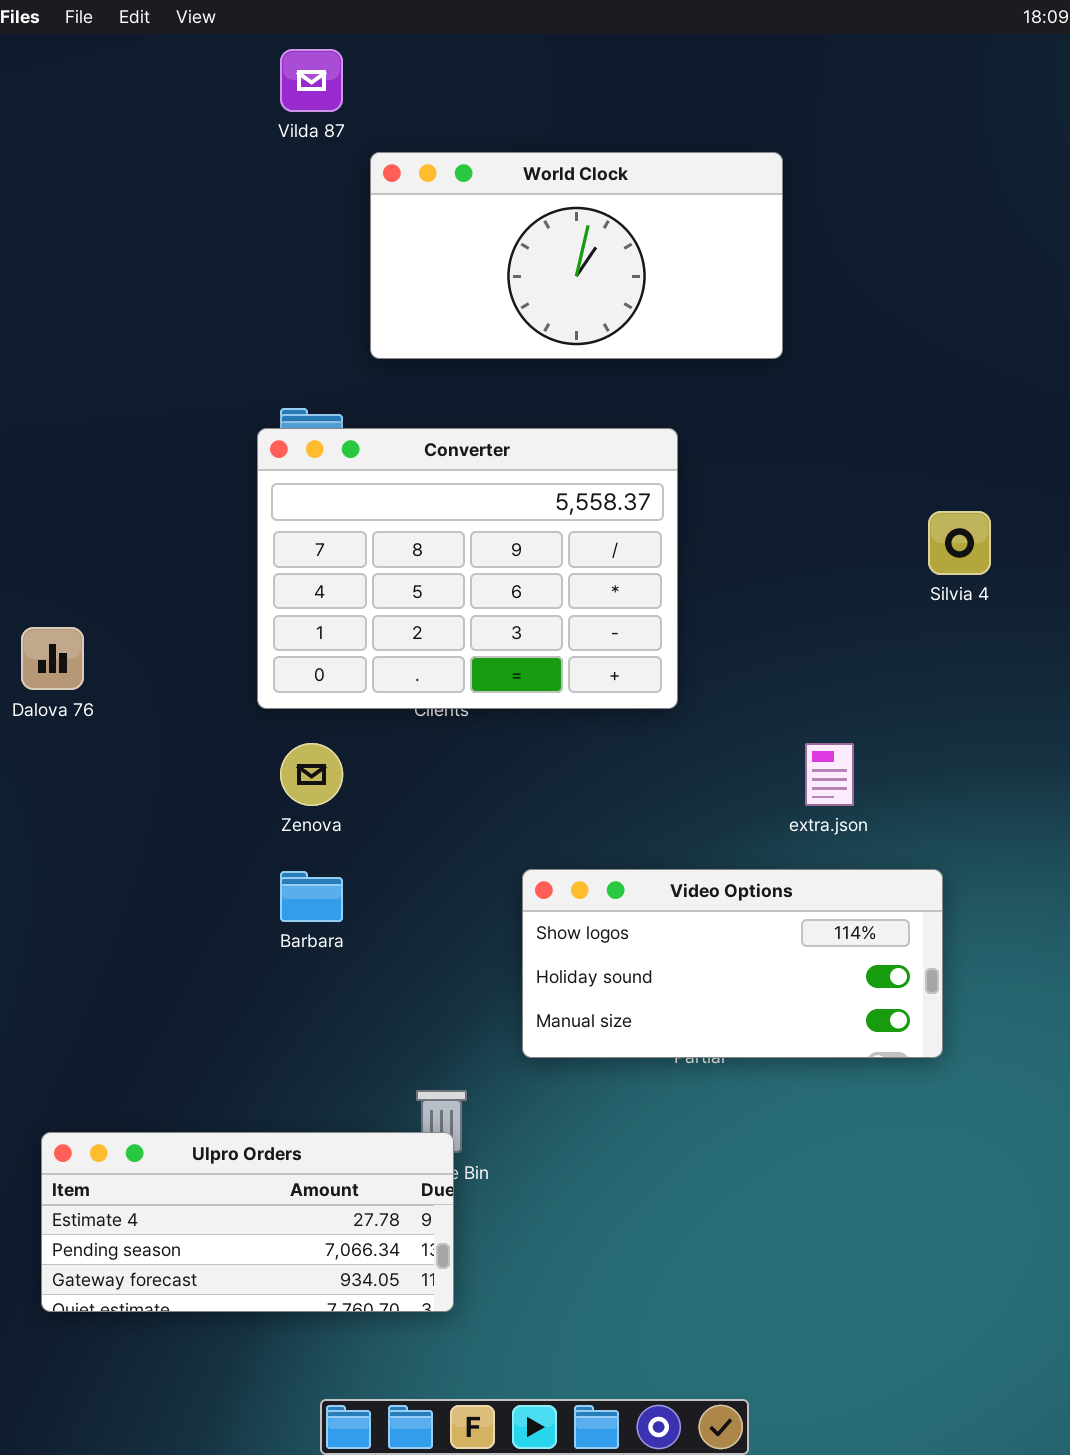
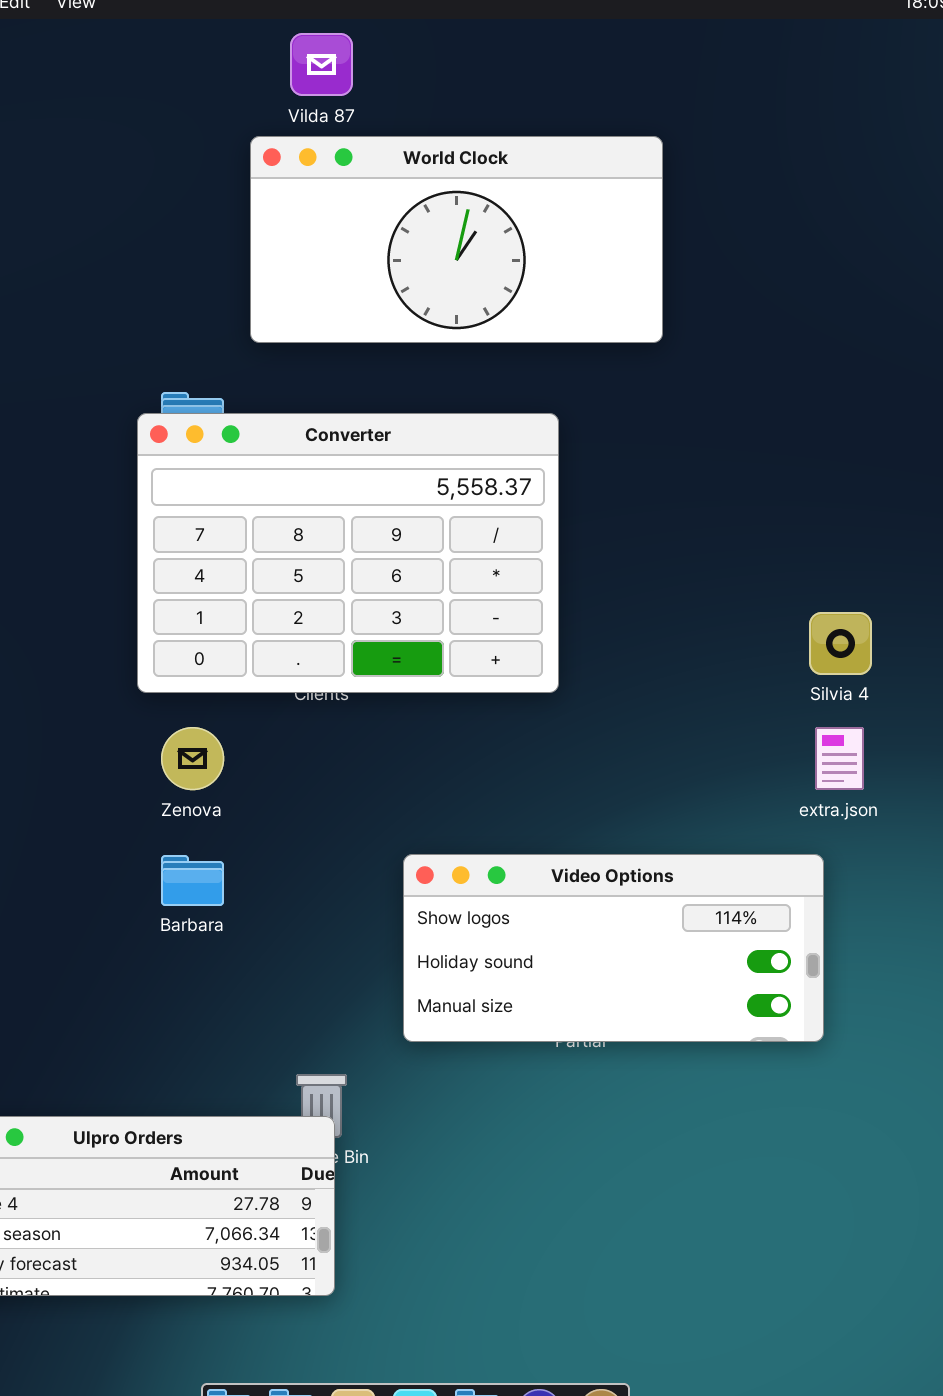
Vilda 87: [280,49,343,112] -> [290,33,353,96], moved
Silvia 4: [928,511,991,575] -> [809,612,872,675], moved
extra.json: [805,743,854,806] -> [815,727,864,790], moved

